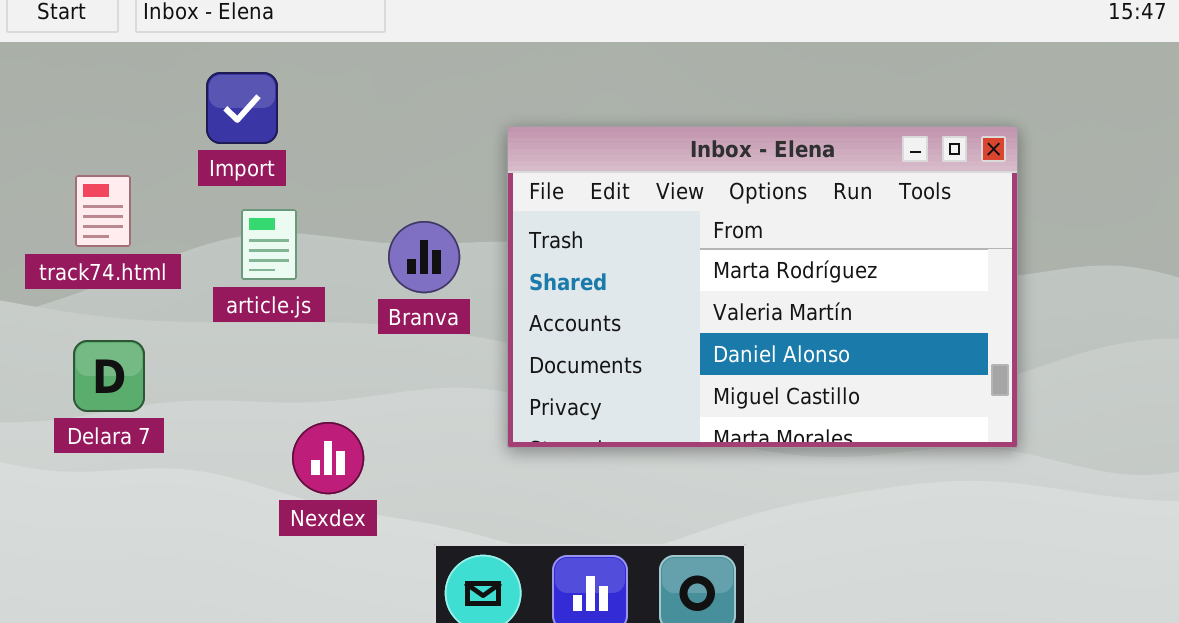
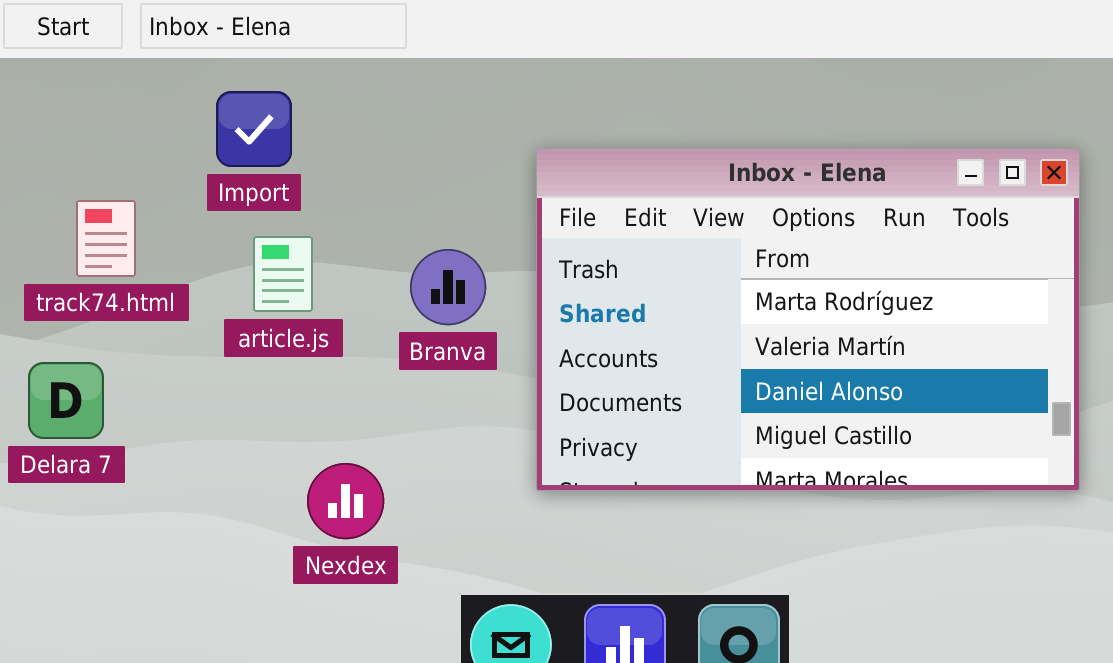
Delara 7: [73,340,145,412] -> [28,362,104,439], moved

